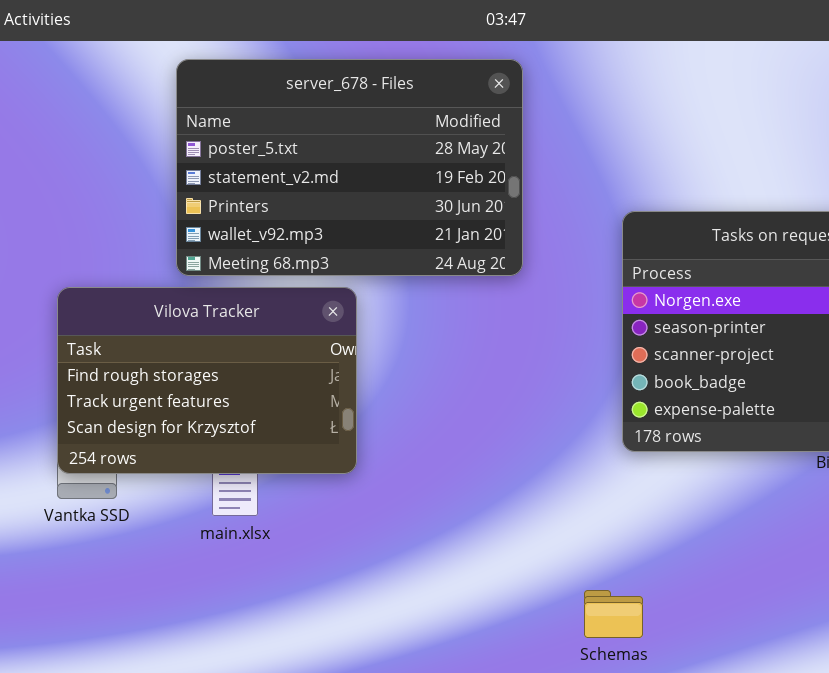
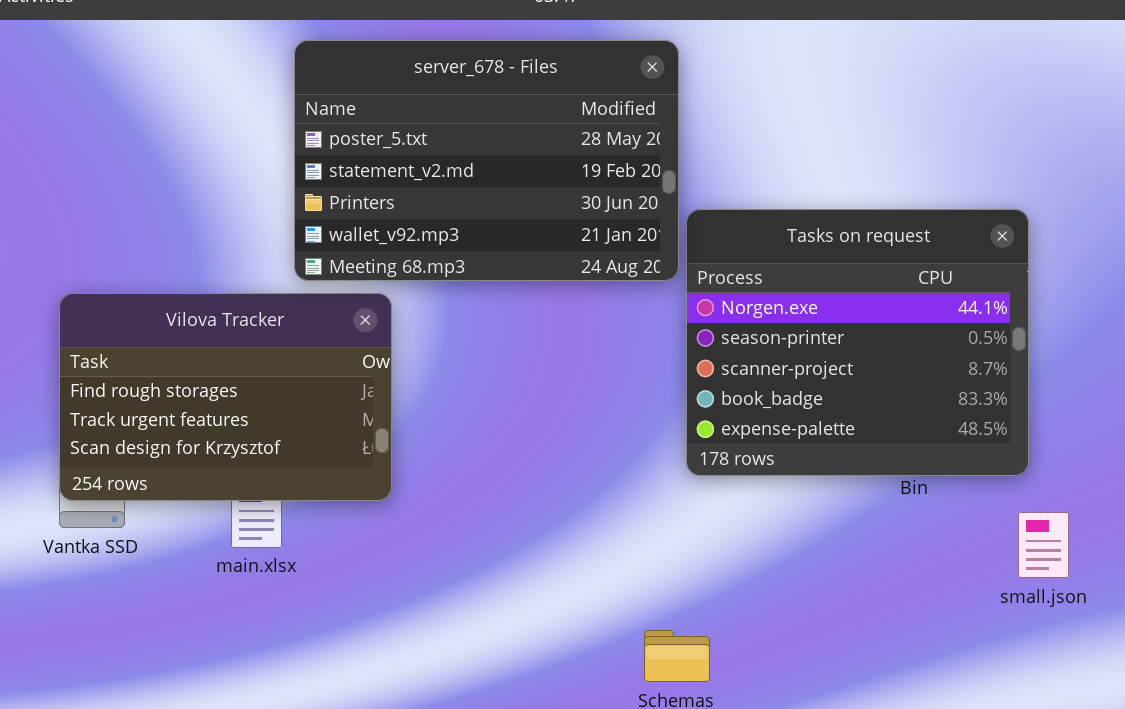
server_678 - Files: [176,59,523,276] -> [294,40,679,281], moved

